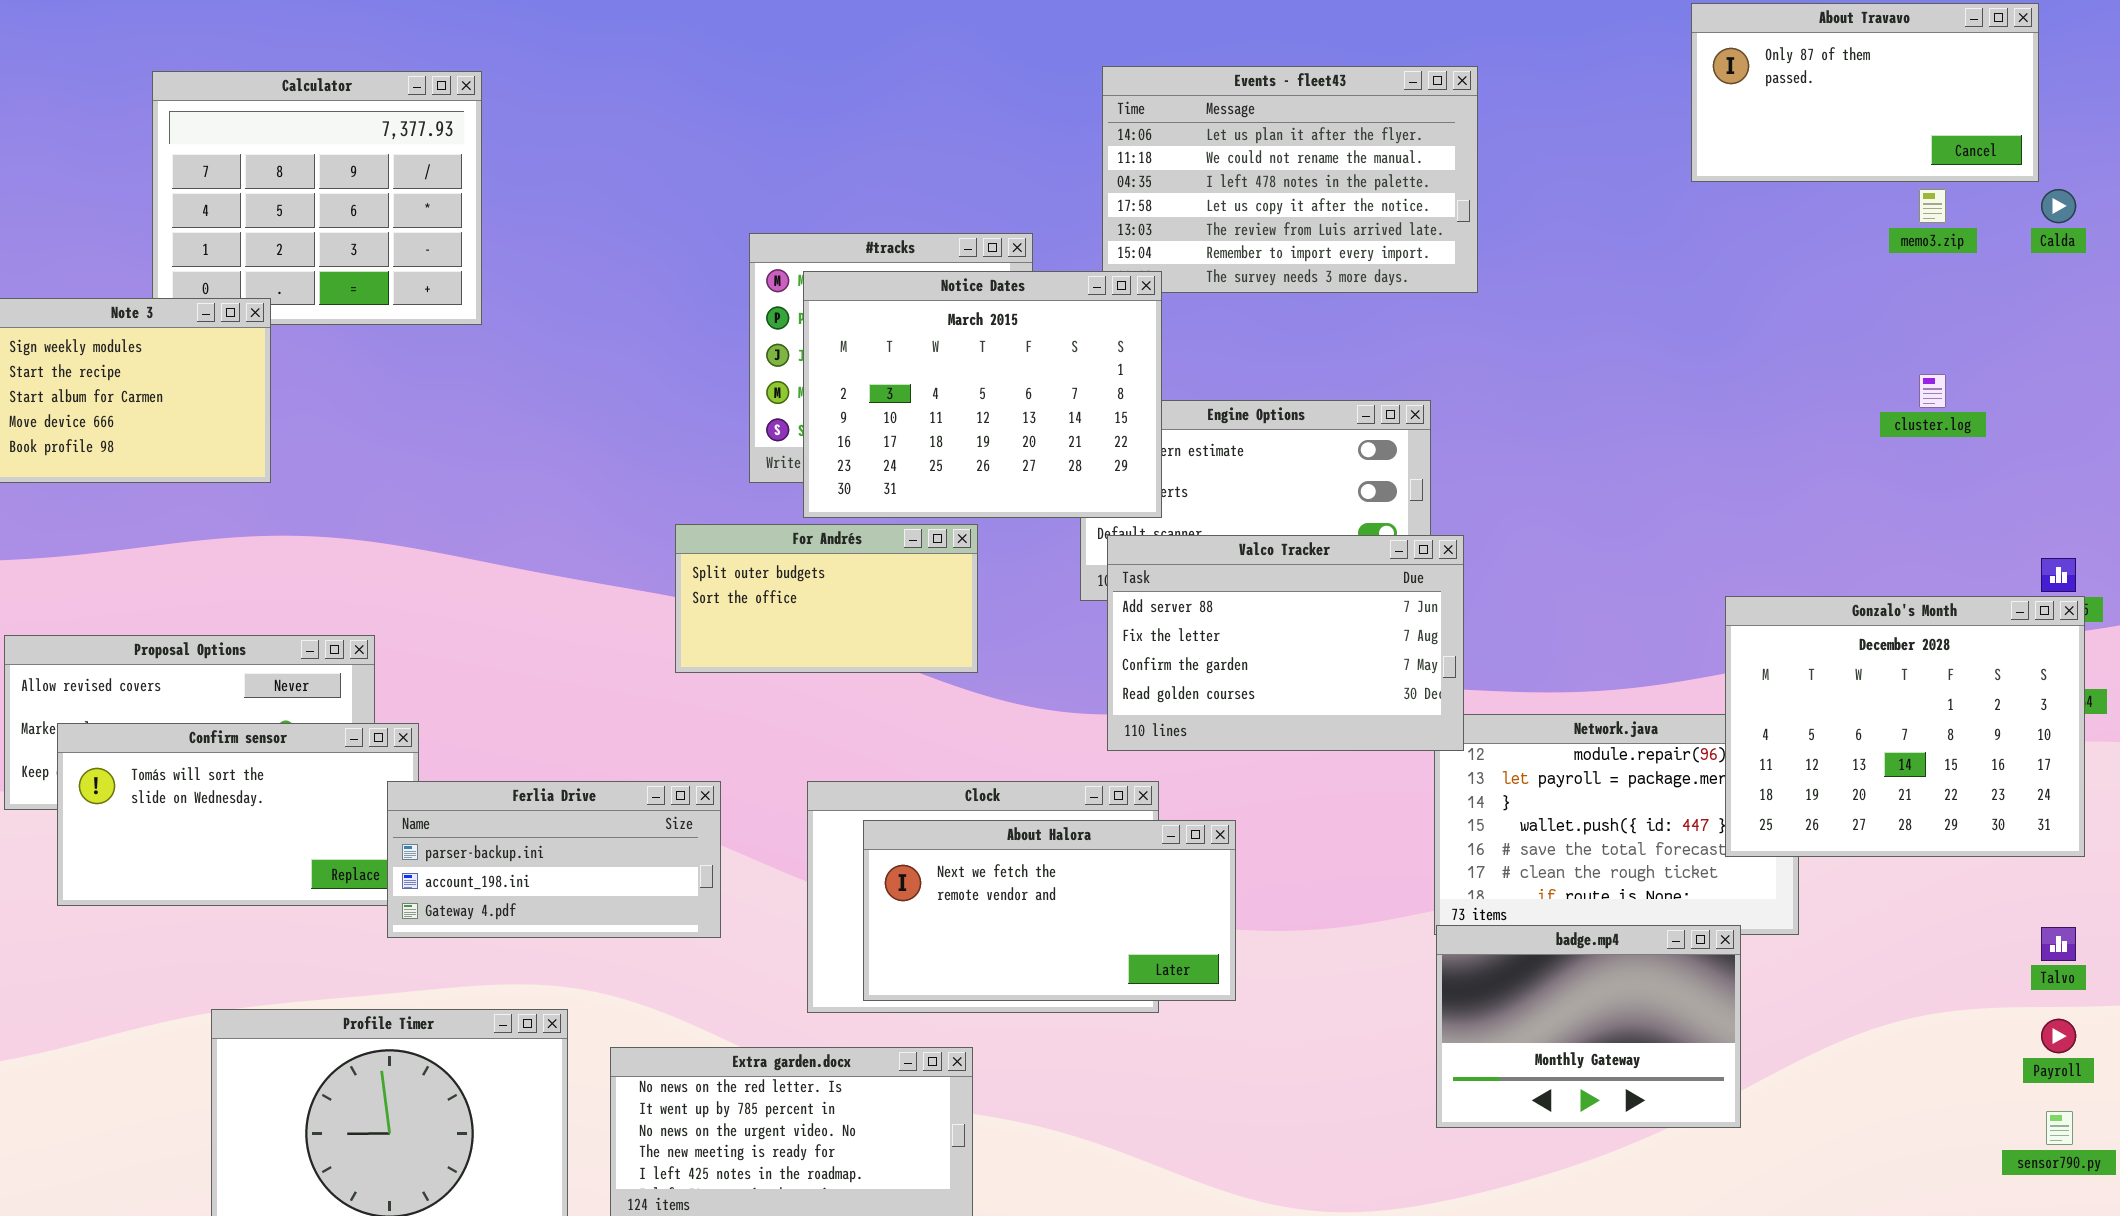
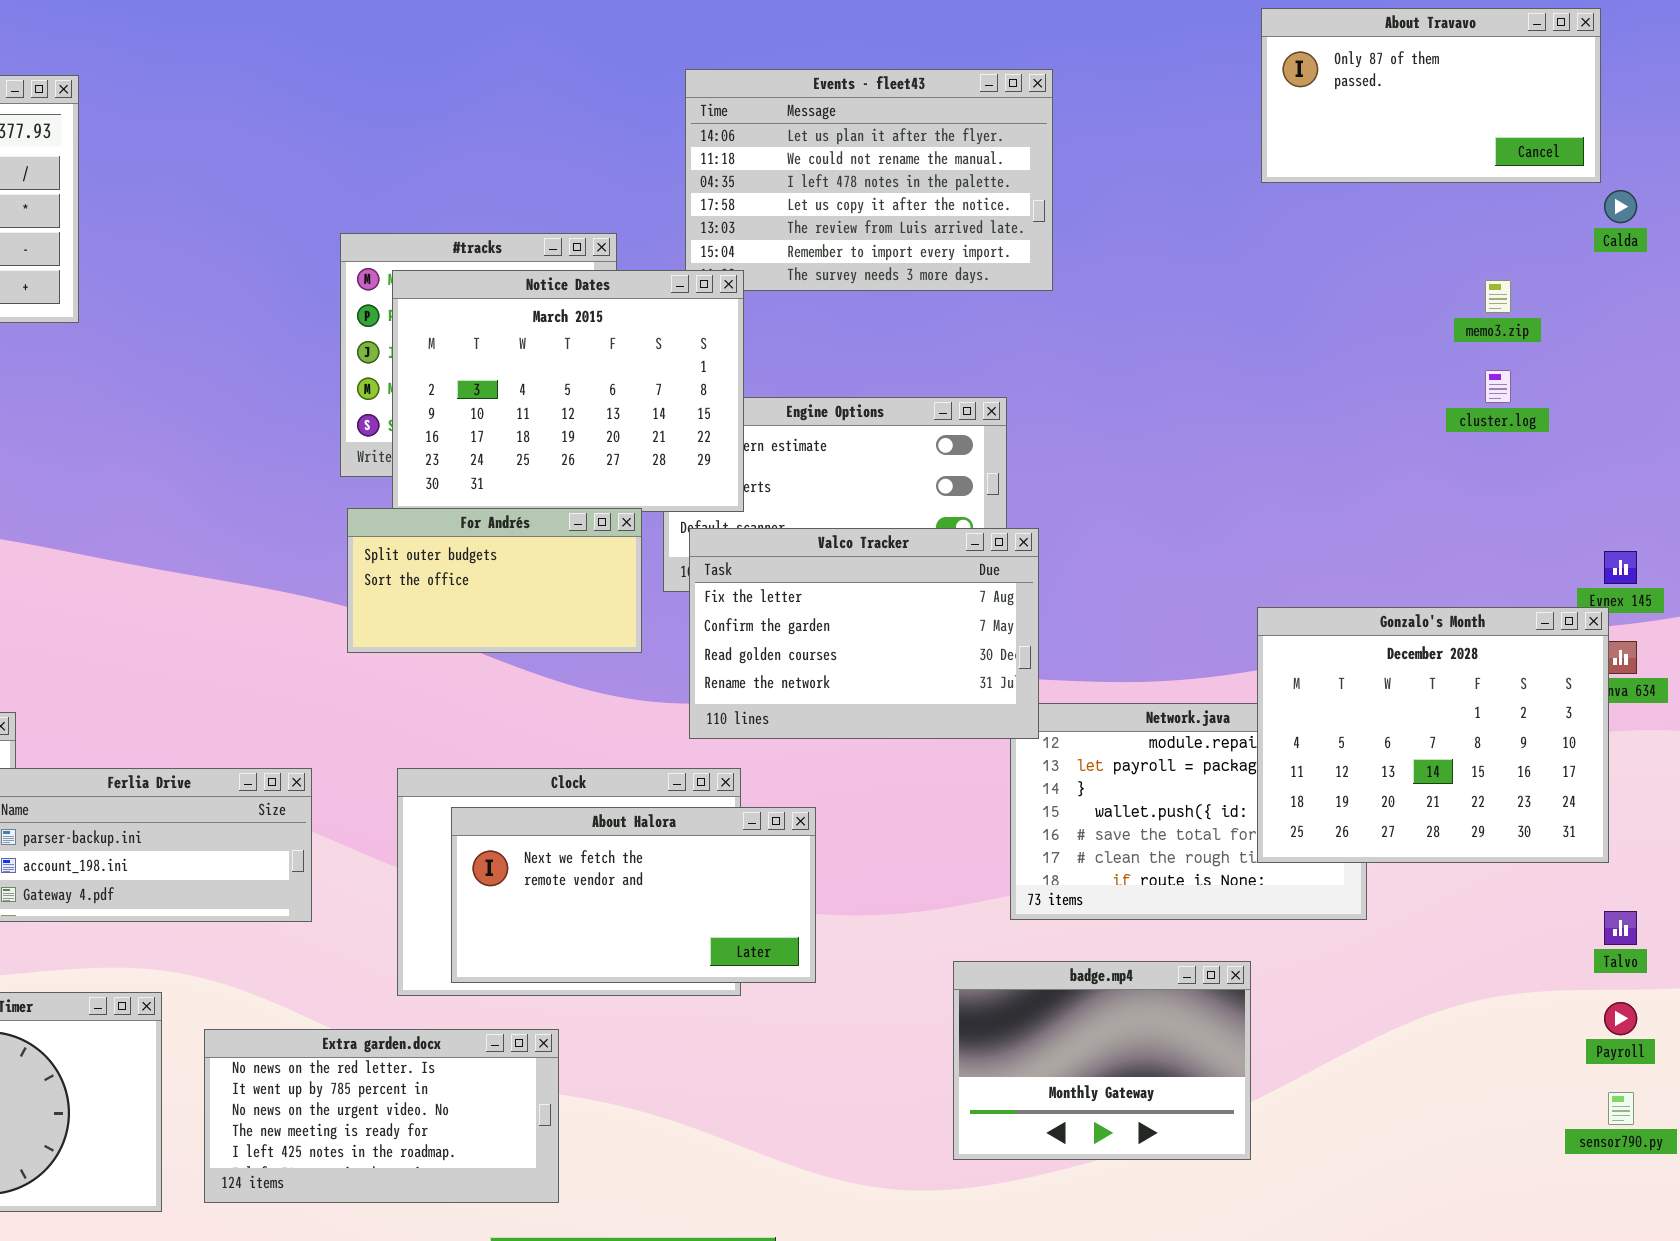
memo3.zip: [1919,189,1946,223] -> [1485,280,1511,313], moved
For Andrés: [675,524,978,673] -> [347,508,642,653], moved
Valco Tracker: [1107,535,1464,751] -> [689,528,1039,739], scrolled down 1 row
Gonzalo's Month: [1725,596,2085,857] -> [1257,607,1609,863], moved
badge.mp4: [1436,925,1741,1128] -> [953,961,1251,1160], moved

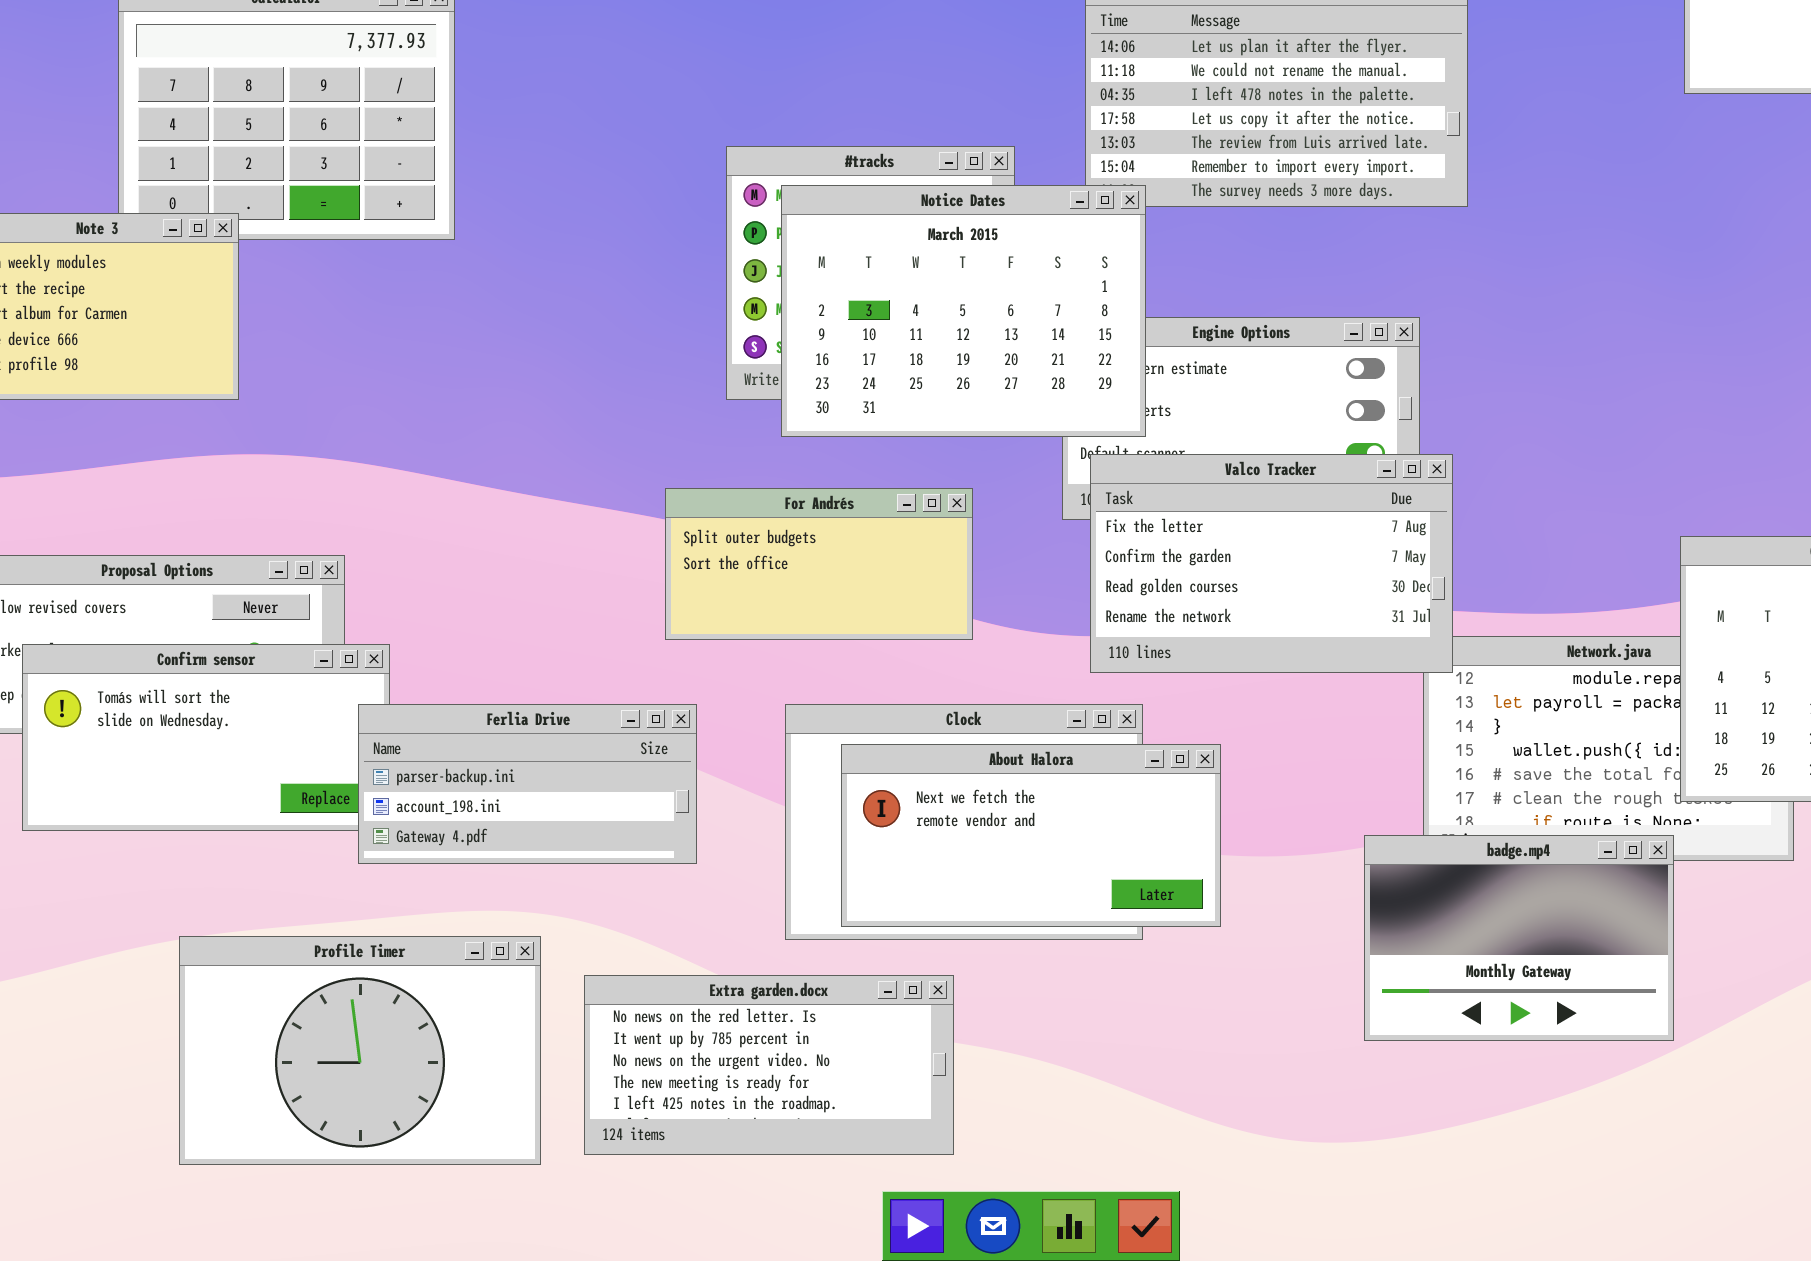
For Andrés: [347,508,642,653] -> [665,488,973,640], moved
badge.mp4: [953,961,1251,1160] -> [1364,835,1674,1041], moved

